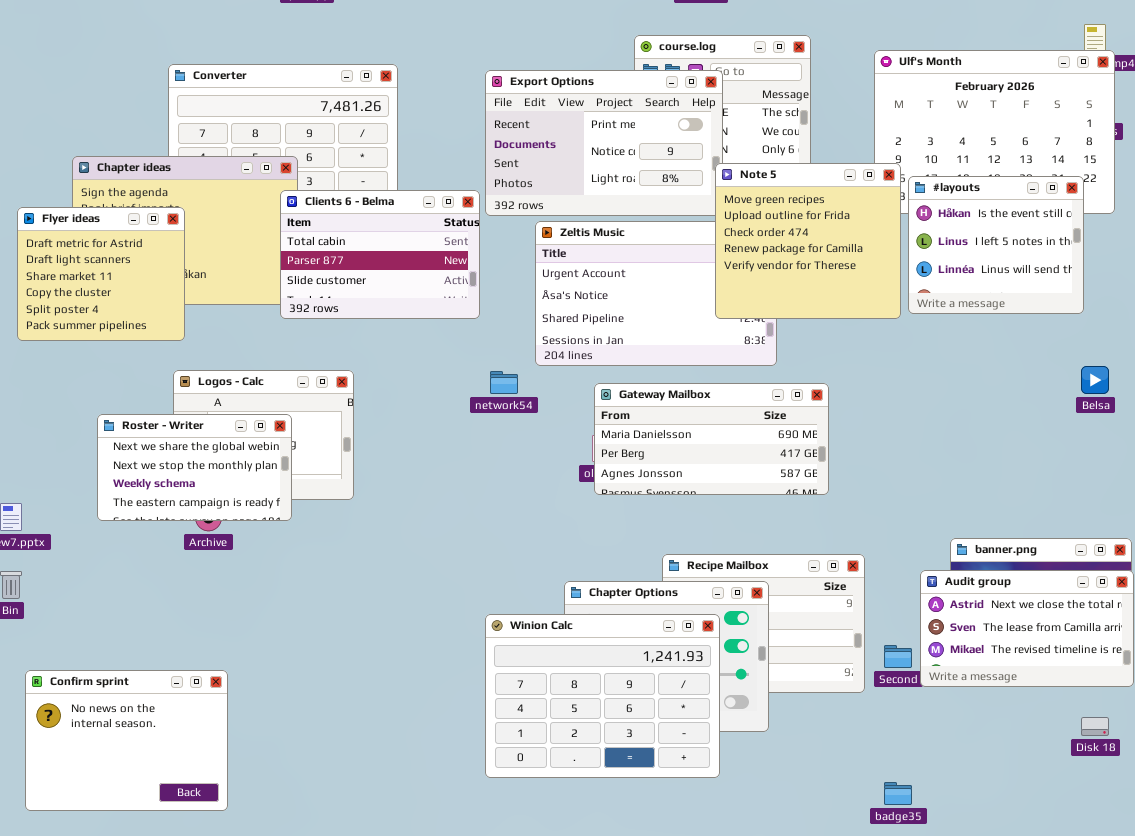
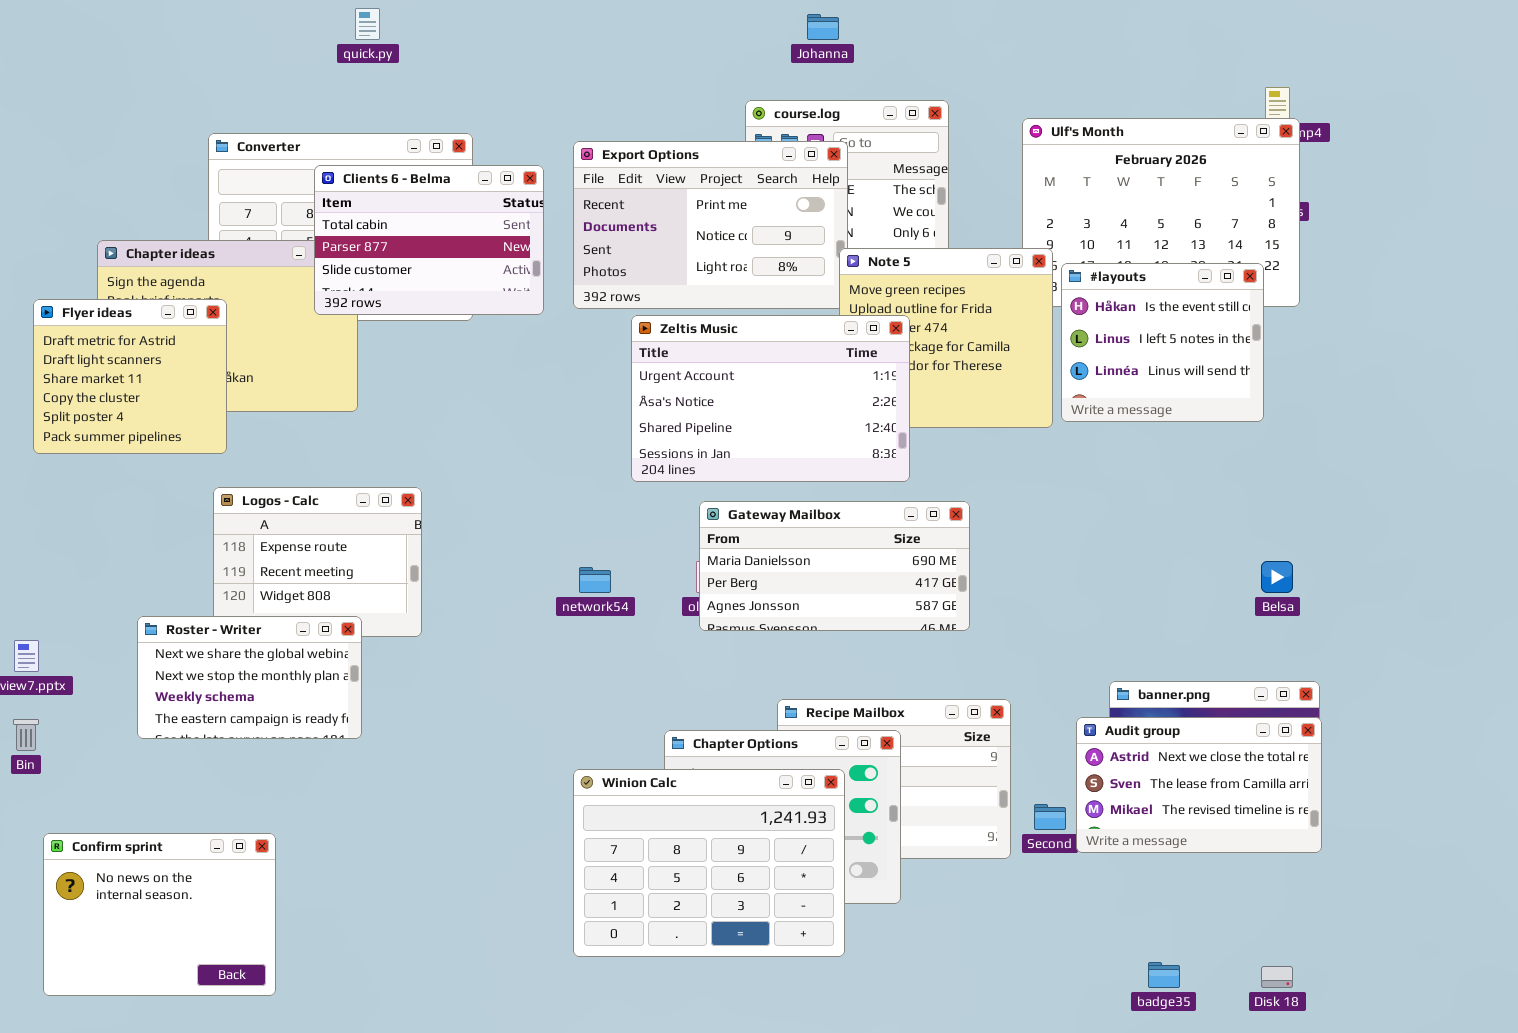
Clients 6 - Belma: [280,190,480,319] -> [314,165,544,315], moved
Zeltis Music: [535,221,777,366] -> [631,315,910,482], raised
Belsa: [1081,366,1109,394] -> [1261,561,1293,593], moved
network54: [490,371,518,394] -> [579,567,611,593], moved
Roster - Writer: [97,414,292,521] -> [137,616,362,739], moved
Disk 18: [1081,717,1109,736] -> [1261,966,1293,988], moved
badge35: [884,782,912,805] -> [1148,962,1180,988], moved

